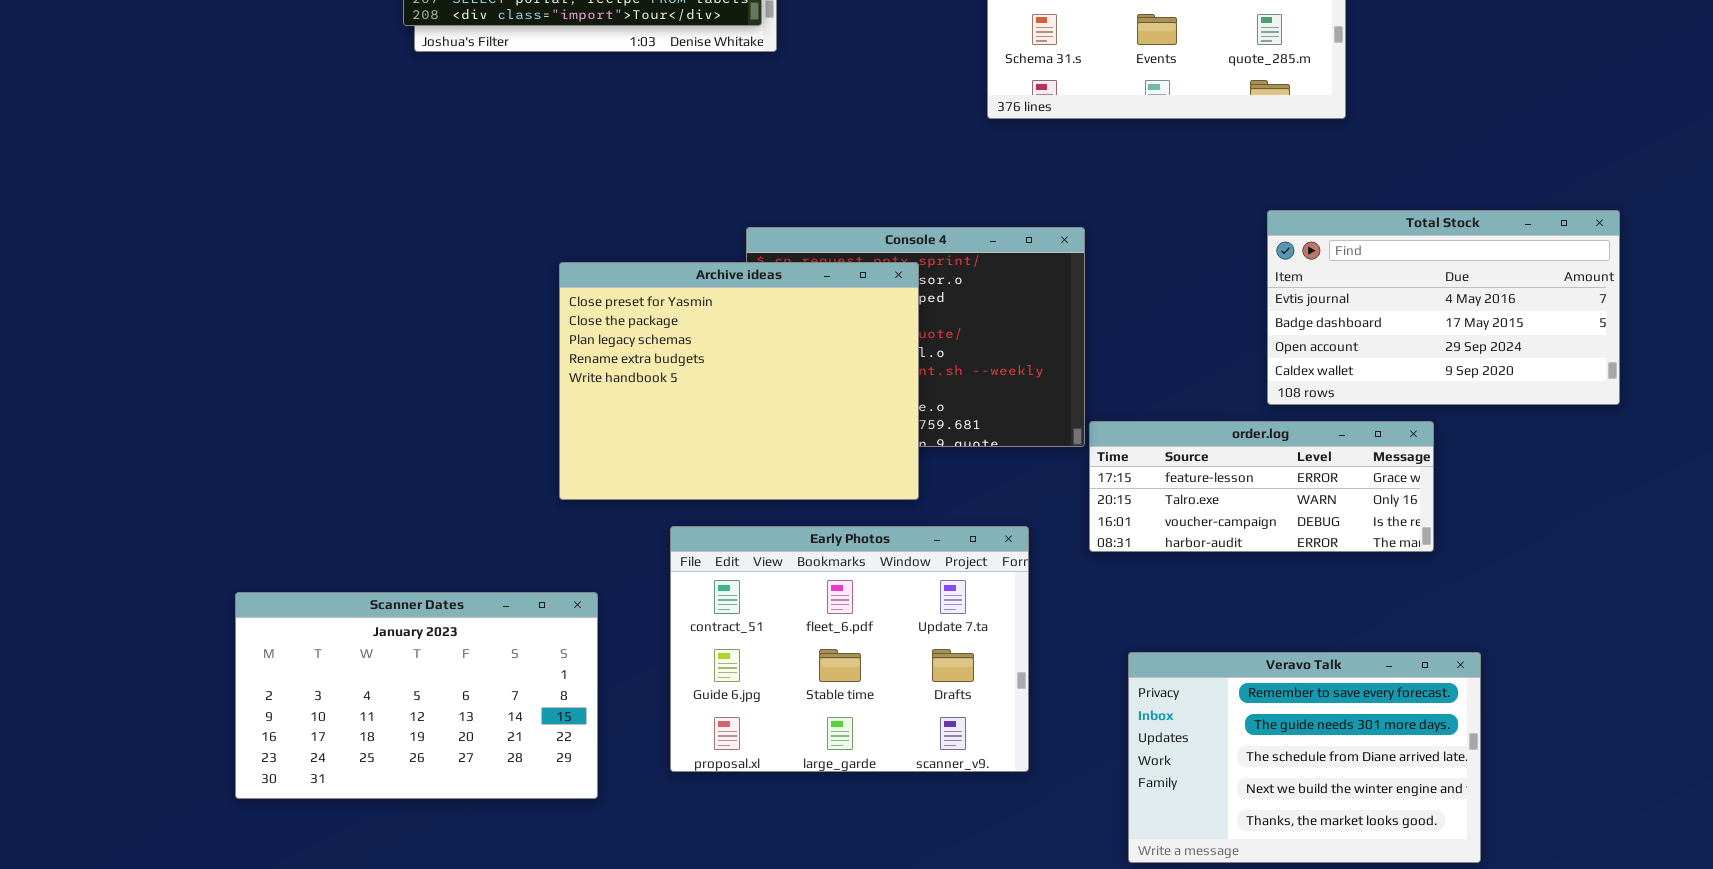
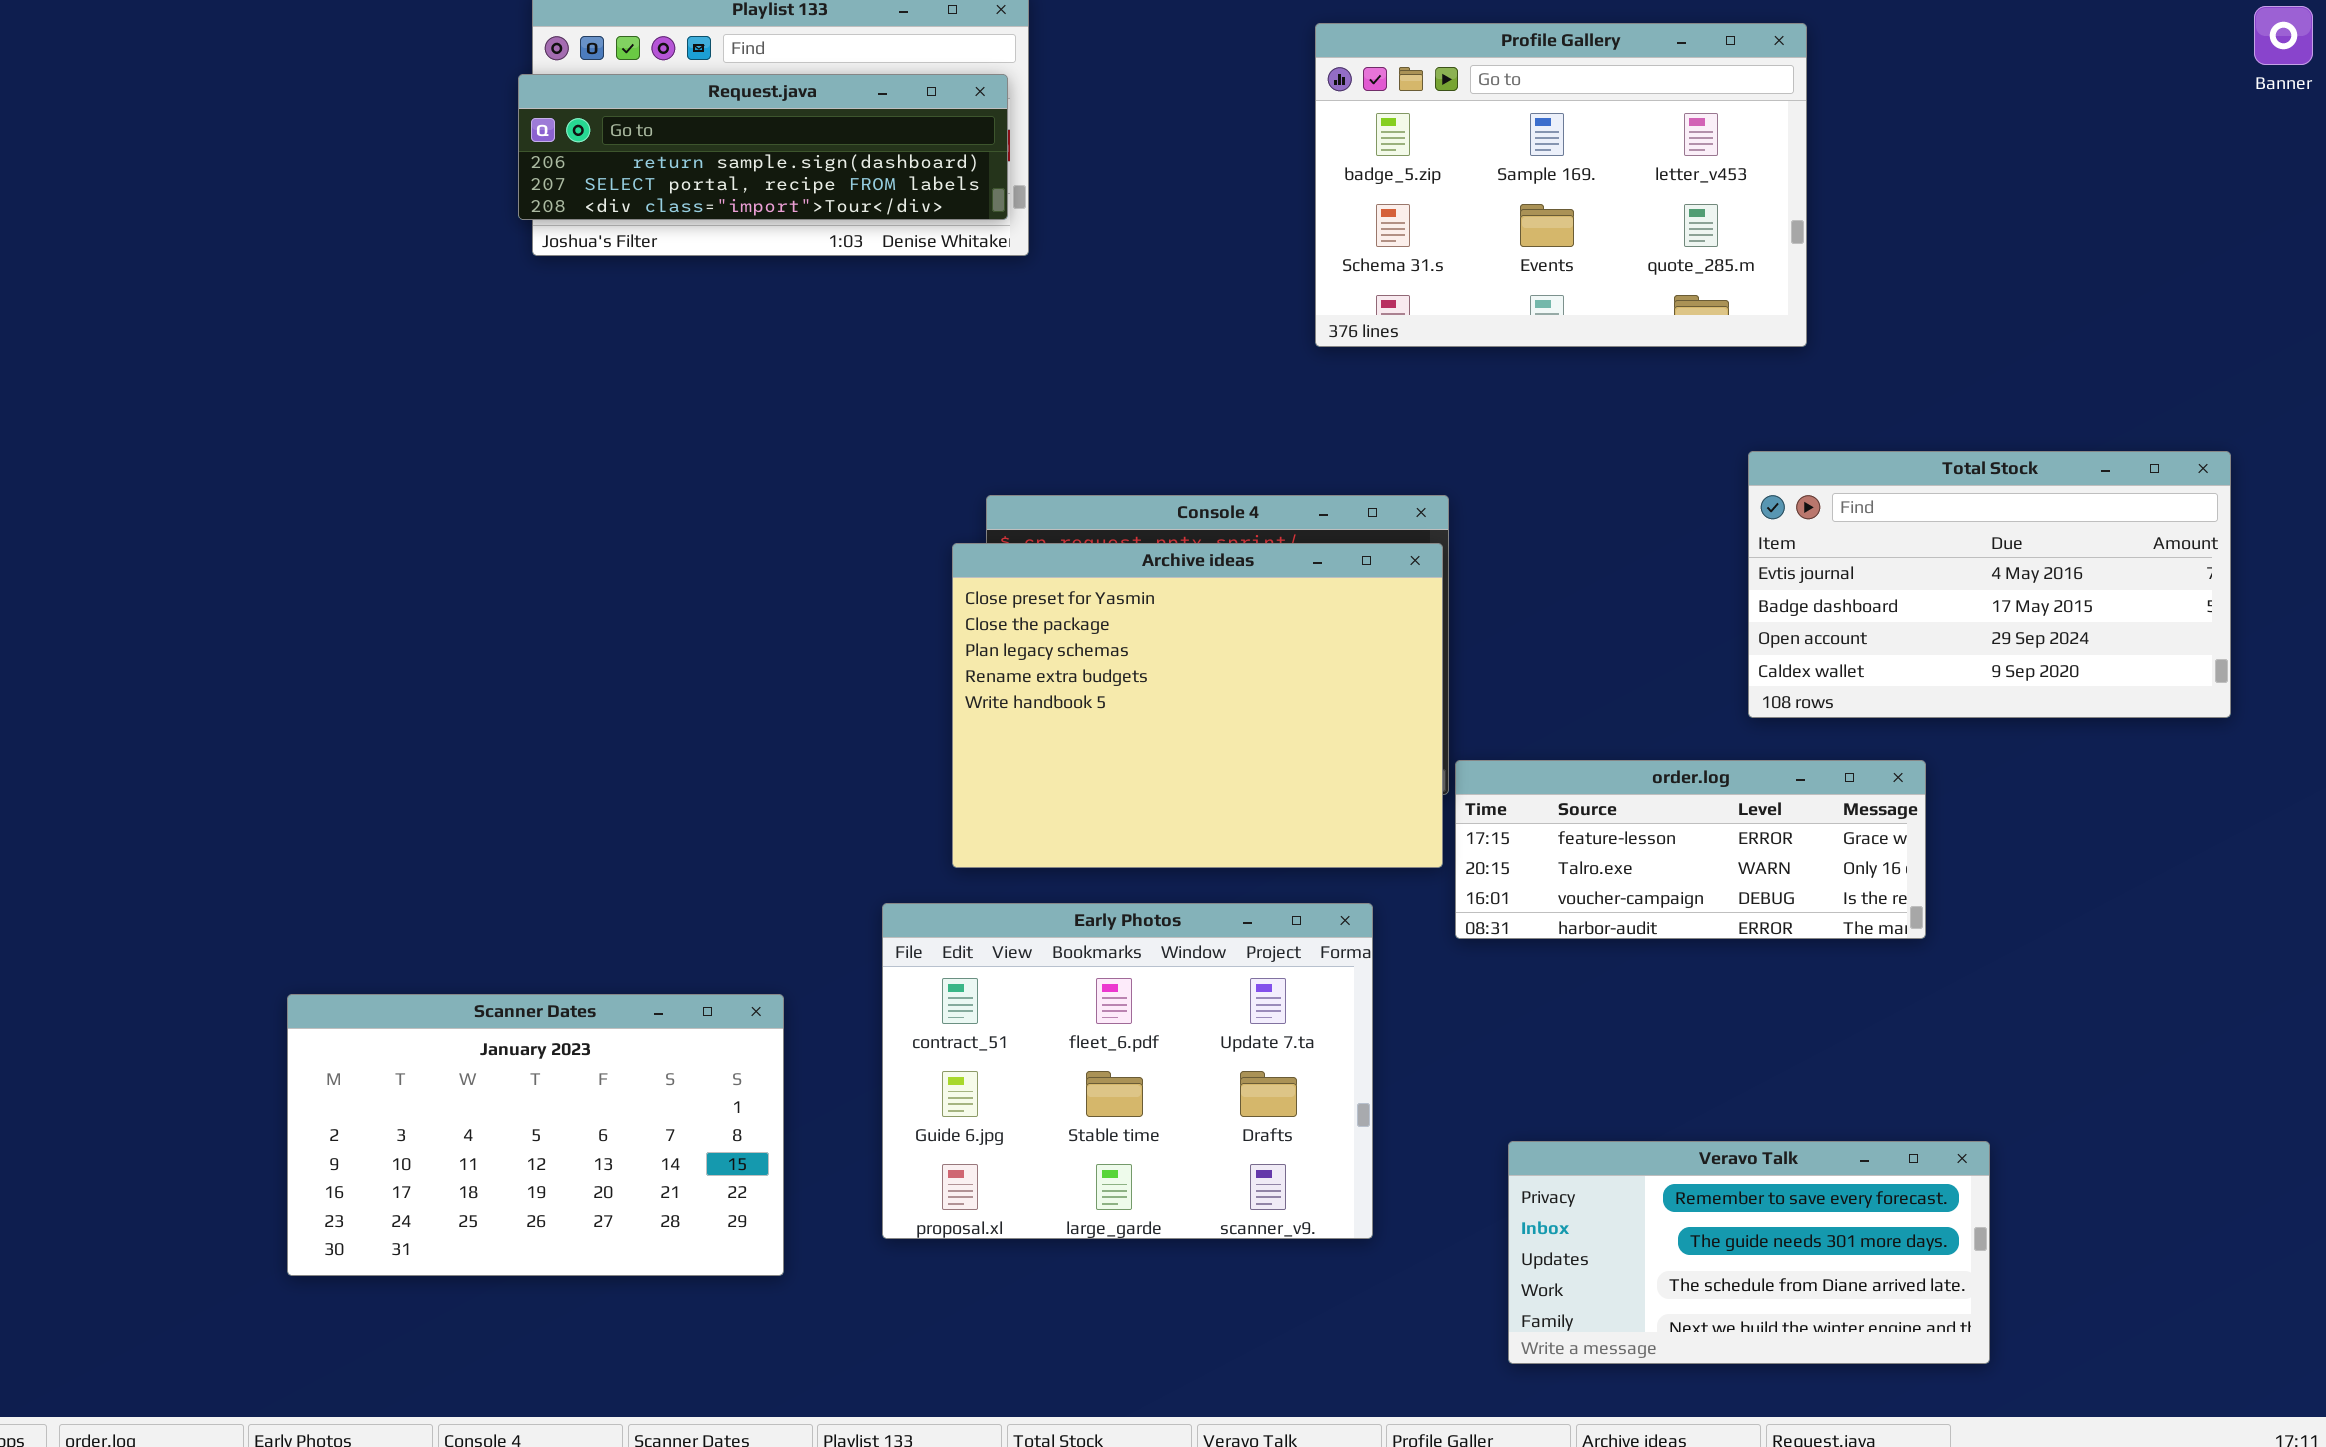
Total Stock: [1267,210,1620,405] -> [1748,451,2231,718], moved
Archive ideas: [559,262,919,500] -> [952,543,1443,868], moved
Veravo Talk: [1128,652,1481,863] -> [1508,1141,1990,1364], resized

